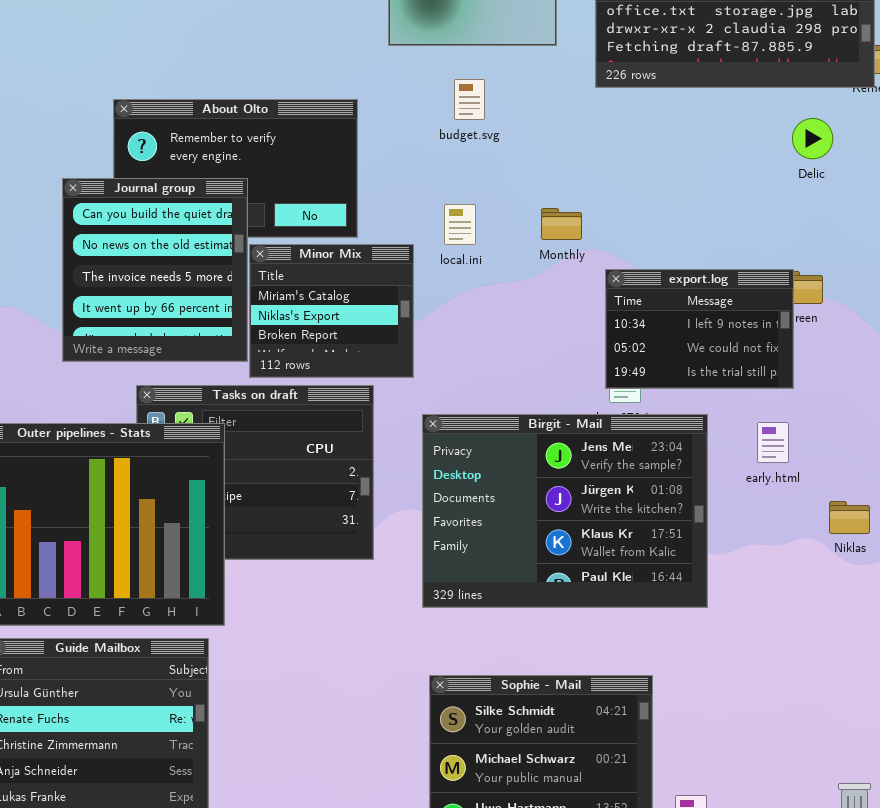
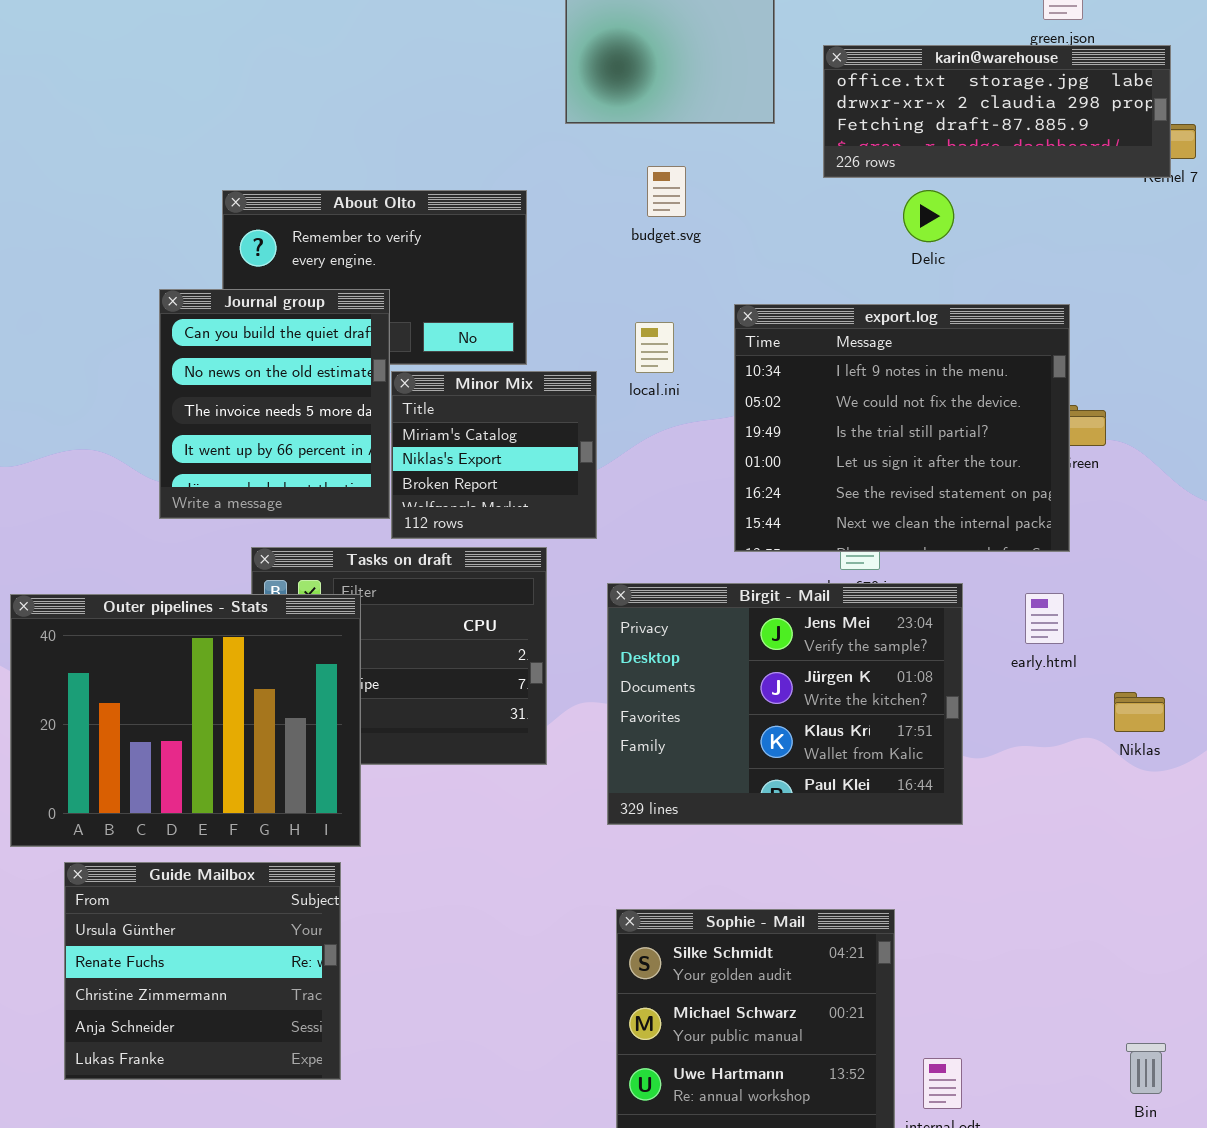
Delic: [792,118,833,159] -> [903,190,954,242], moved
export.log: [605,269,794,389] -> [734,304,1070,552], resized

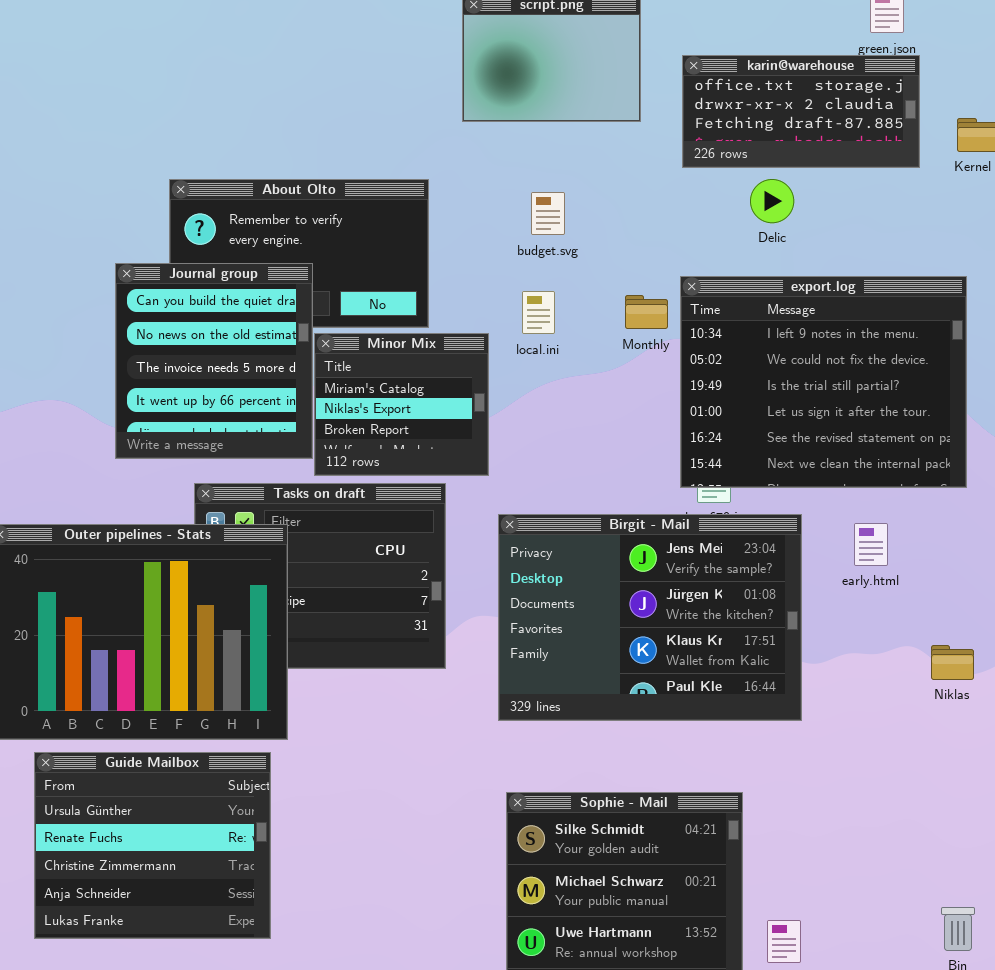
karin@warehouse: [823,45,1171,178] -> [682,55,920,168], resized
budget.svg: [647,166,686,217] -> [531,192,565,235], moved
export.log: [734,304,1070,552] -> [680,276,967,488], moved
Niklas: [1114,692,1165,732] -> [931,645,974,680], moved

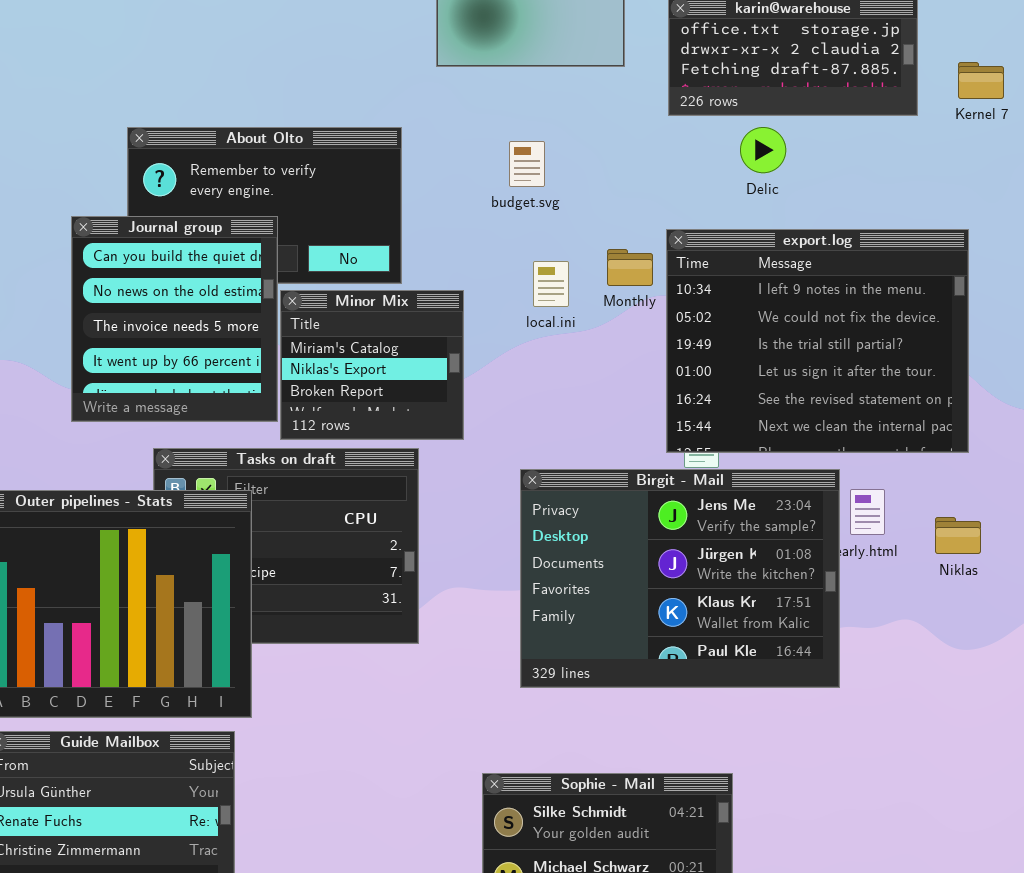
local.ini: [522,291,555,334] -> [533,261,569,307], moved
Birgit - Mail: [498,514,802,721] -> [520,469,840,688], moved
Niklas: [931,645,974,680] -> [935,517,981,554], moved

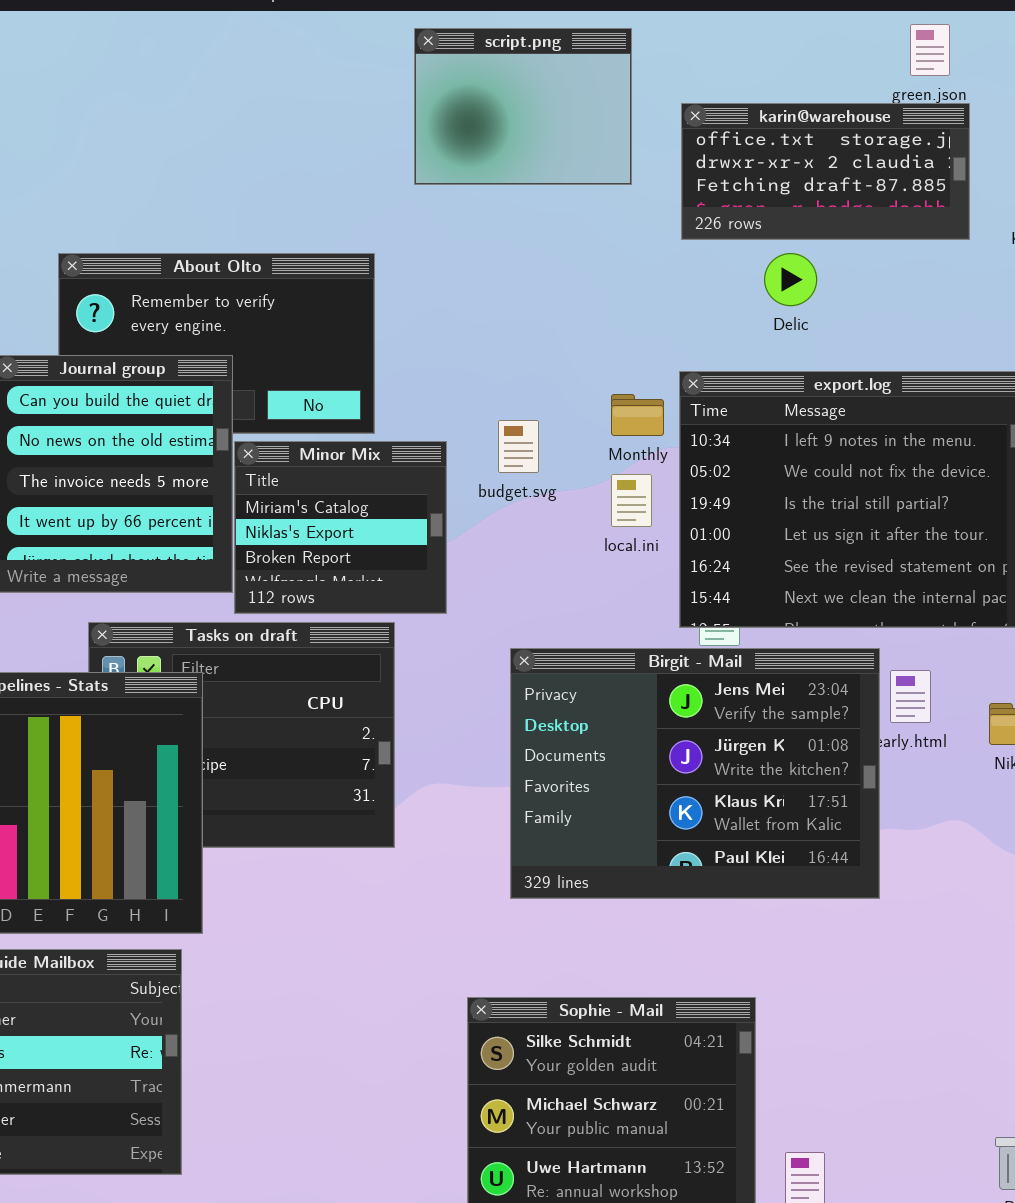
budget.svg: [509,141,545,187] -> [498,420,539,473], moved
local.ini: [533,261,569,307] -> [611,474,652,527], moved

